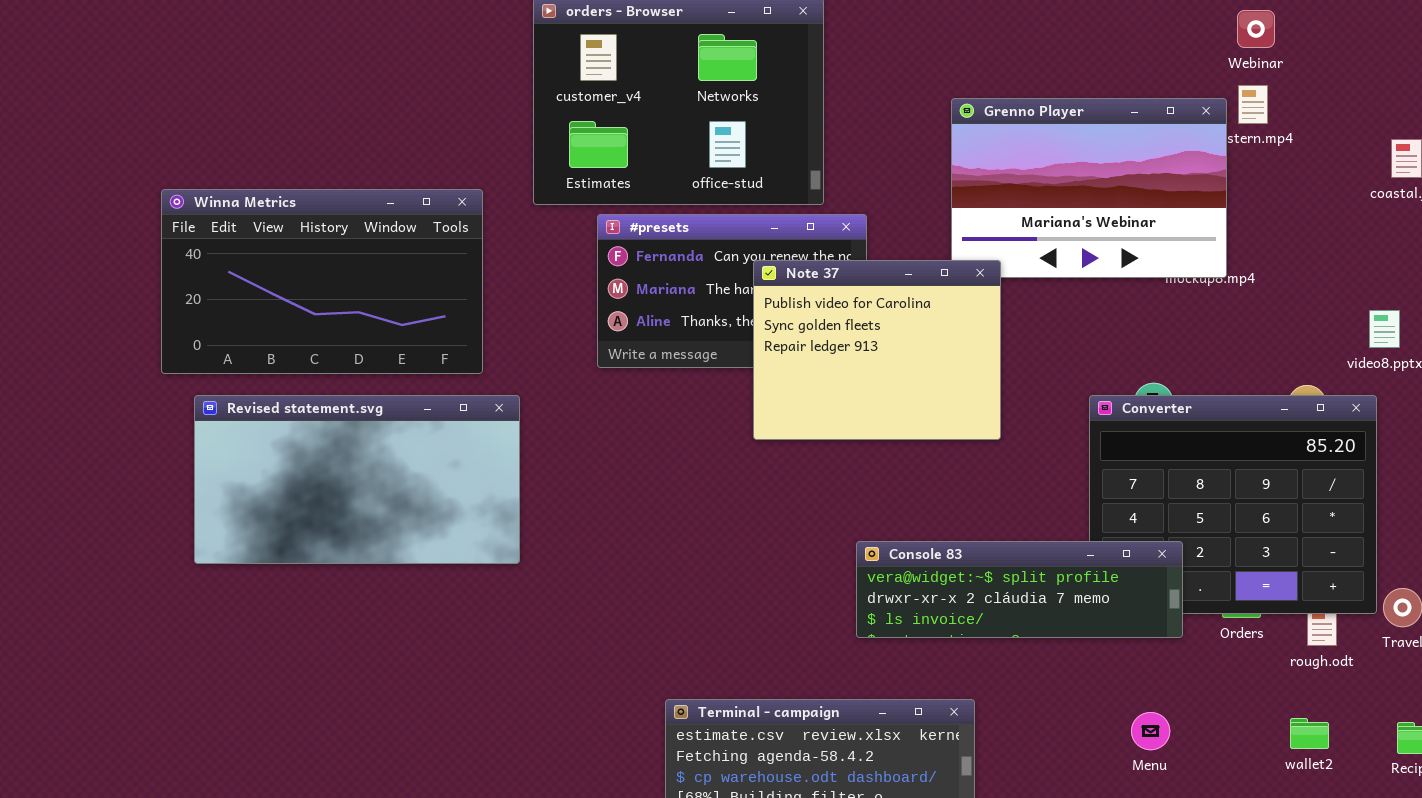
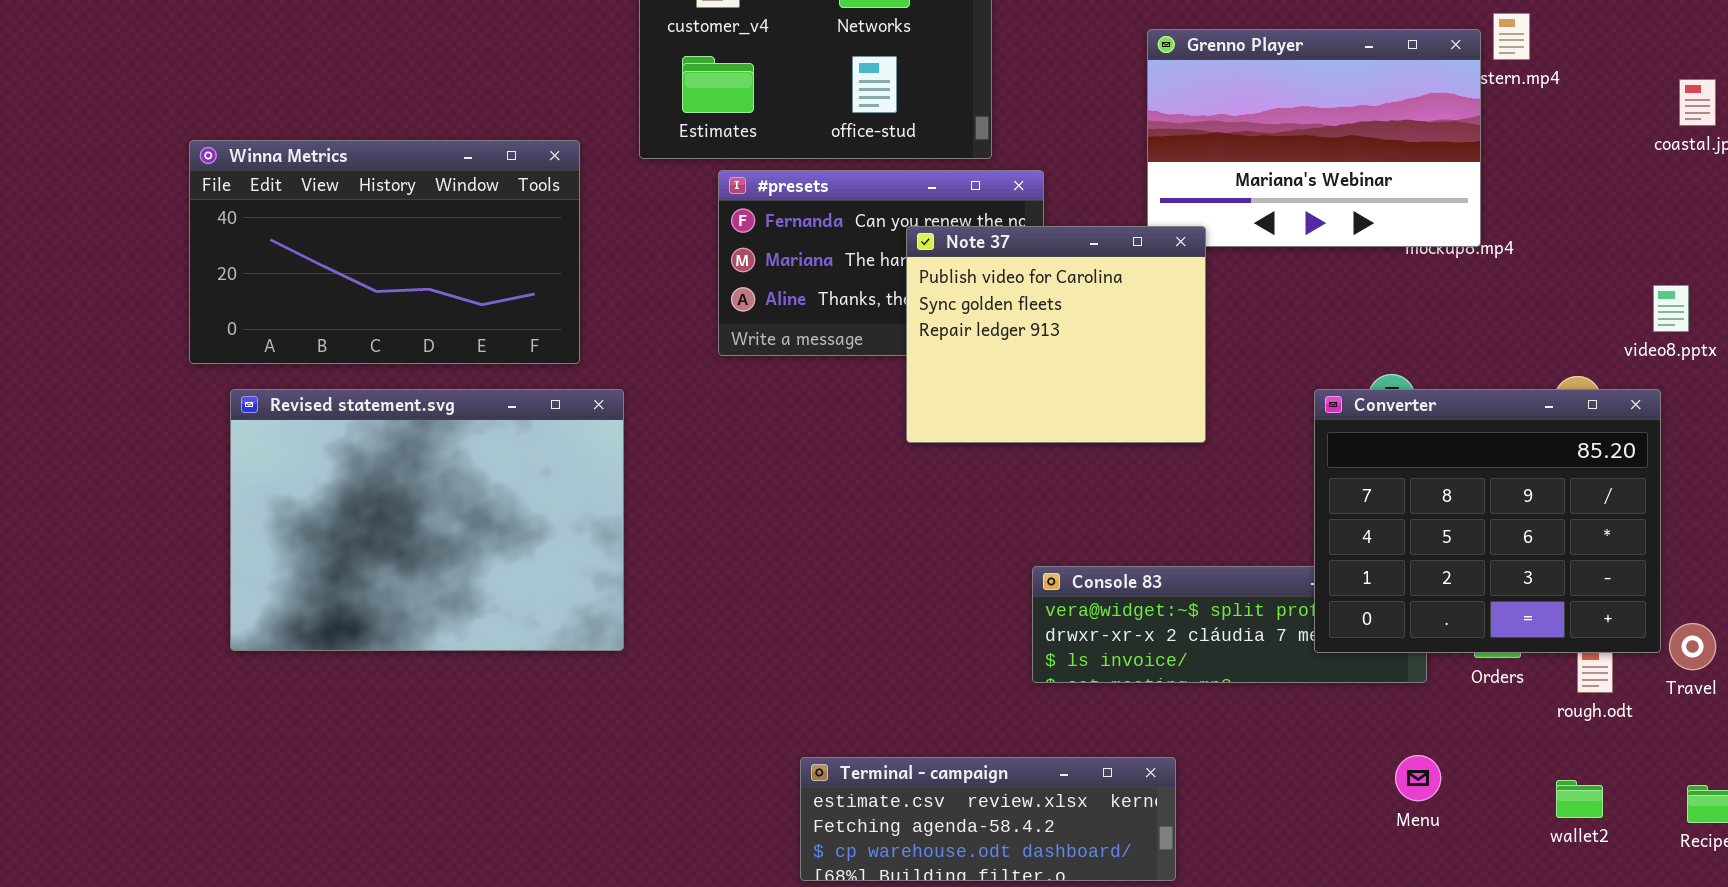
Revised statement.svg: [194,395,520,564] -> [230,389,624,651], resized
Converter: [1089,395,1377,614] -> [1314,389,1661,653], raised
Menu: [1131,712,1170,750] -> [1395,755,1441,801], moved

